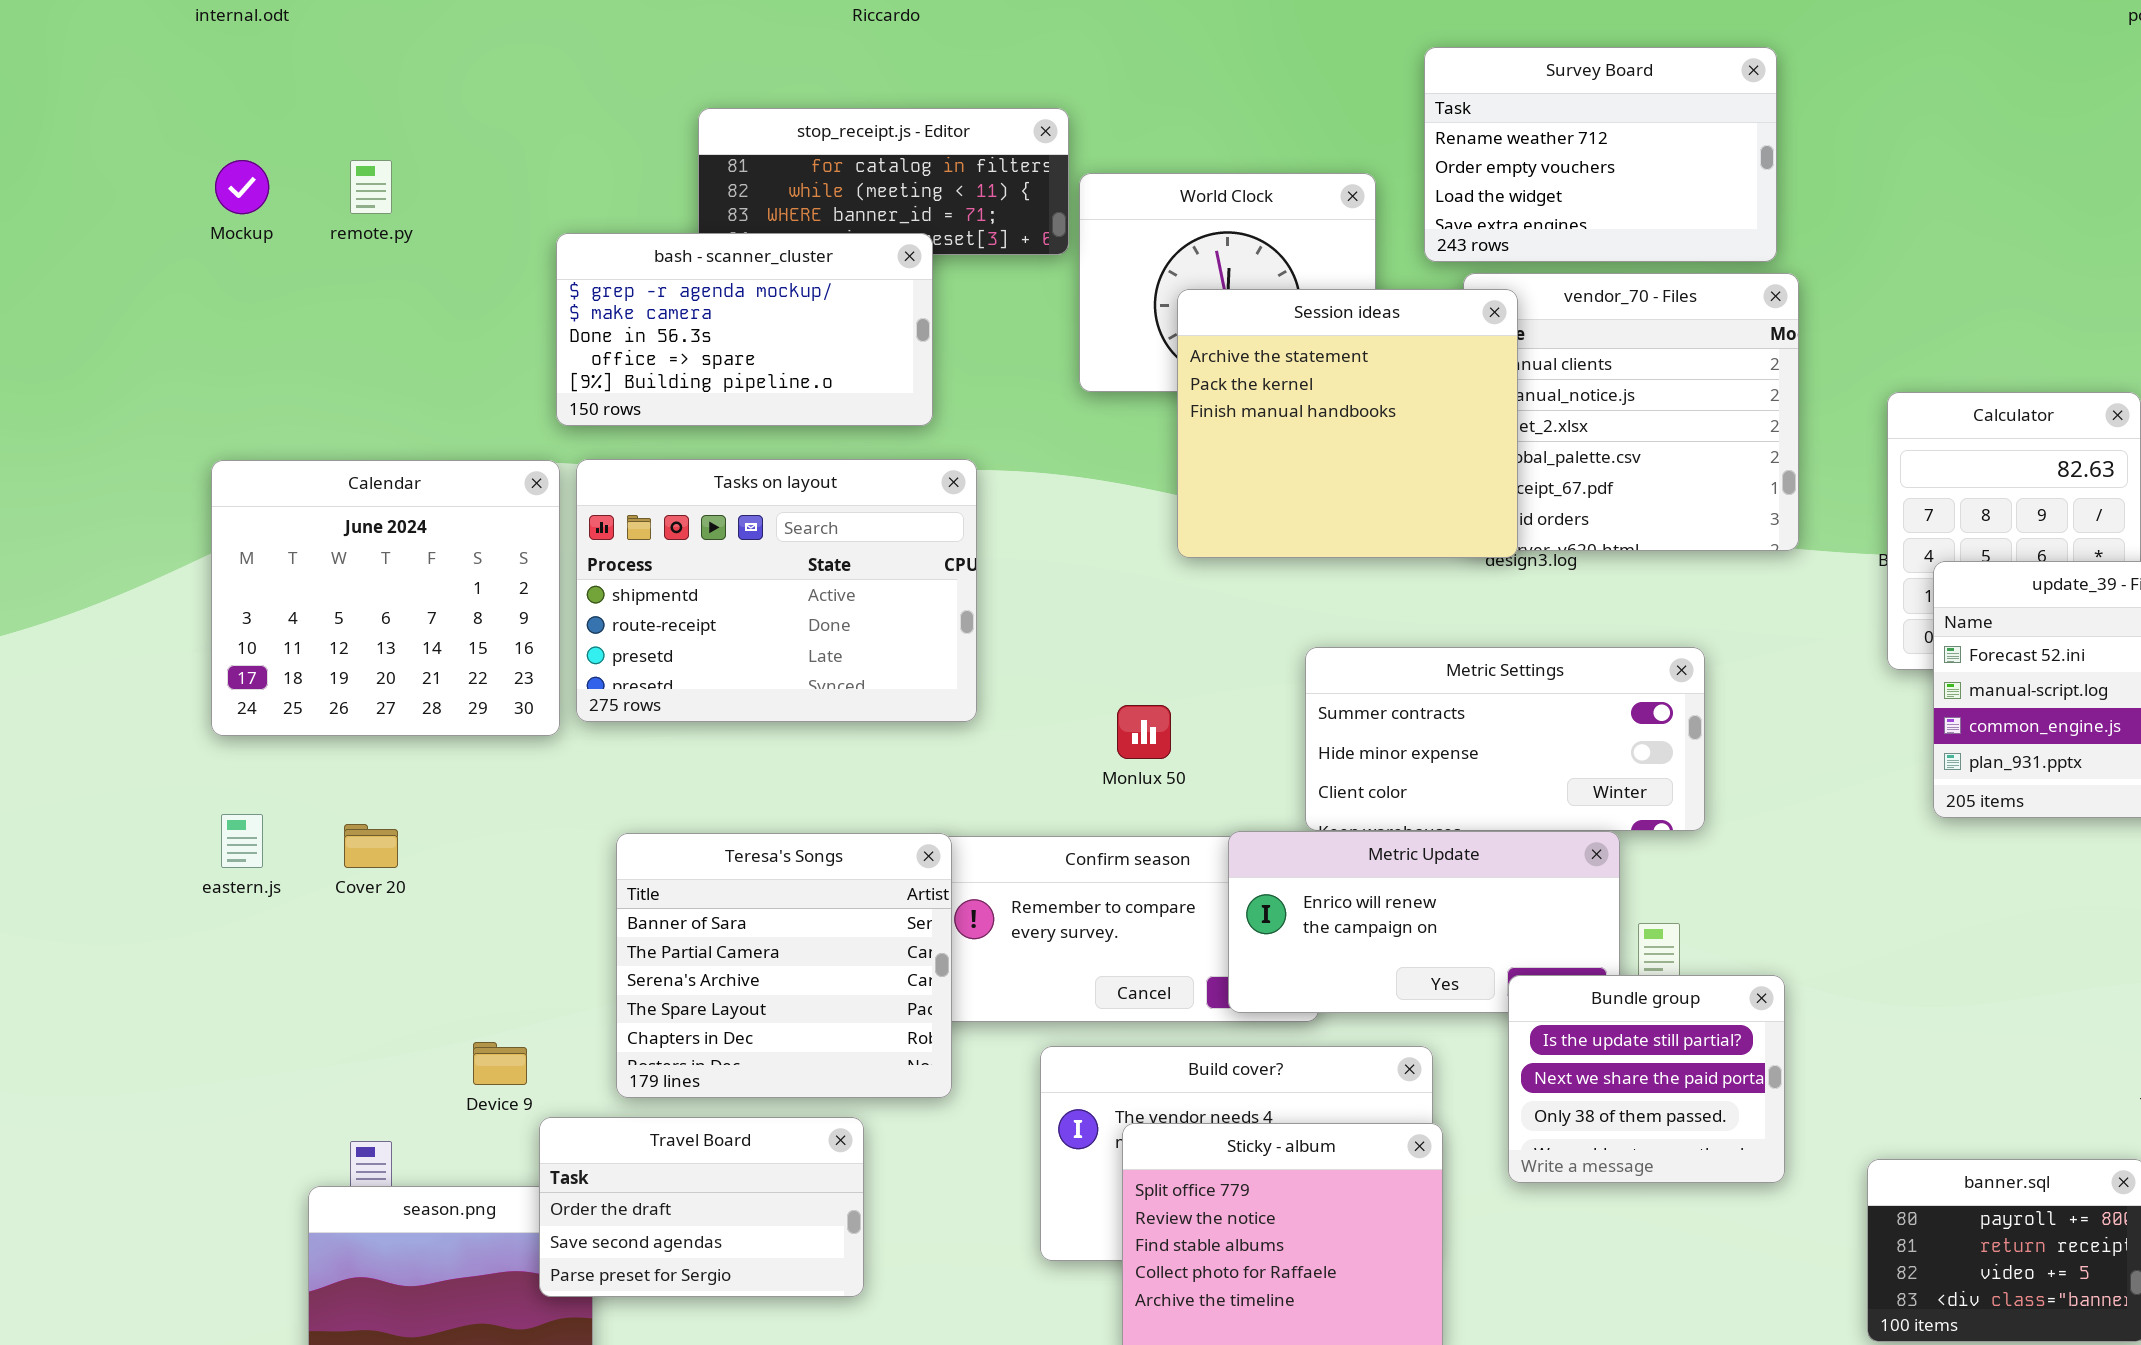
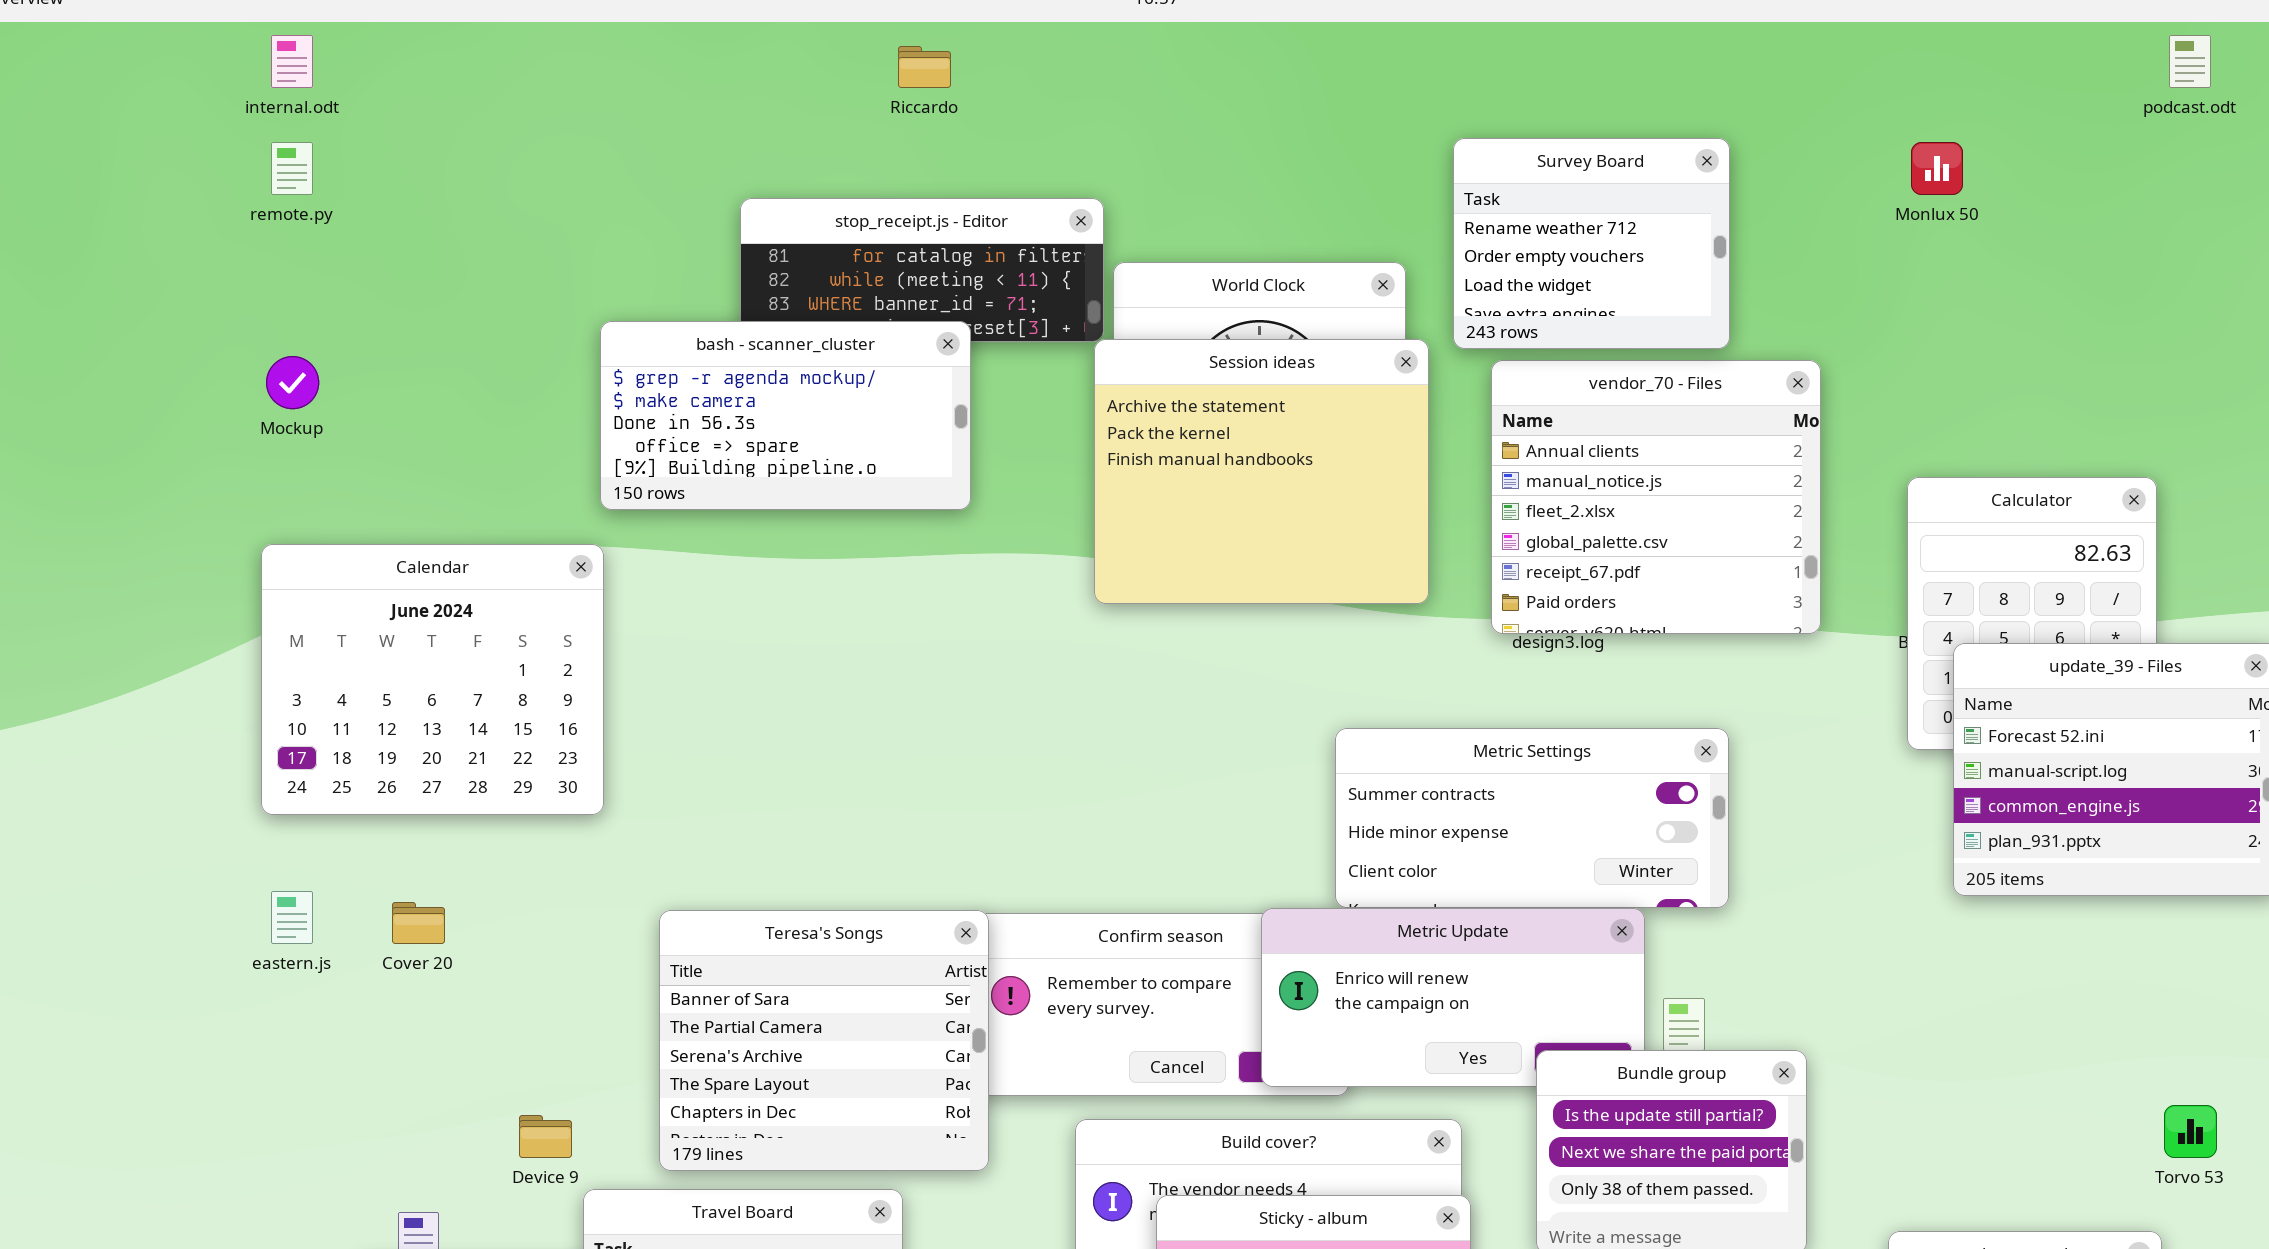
Survey Board: [1424,47,1777,262] -> [1453,138,1730,349], resized
Mockup: [215,160,269,214] -> [266,356,319,409], moved
remote.py: [350,160,392,214] -> [271,142,313,195], moved
Session ideas: [1177,289,1518,558] -> [1094,339,1429,604], moved
Tasks on layout: [576,459,977,722] -> none, closed
Monlux 50: [1117,705,1171,759] -> [1911,142,1963,195], moved

